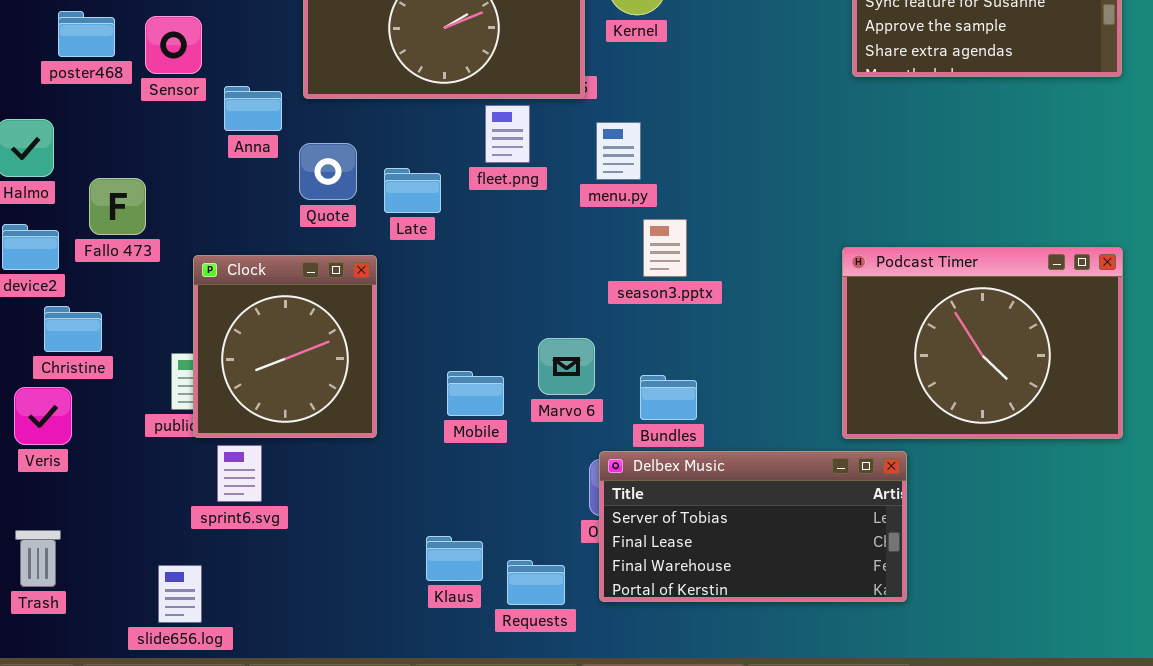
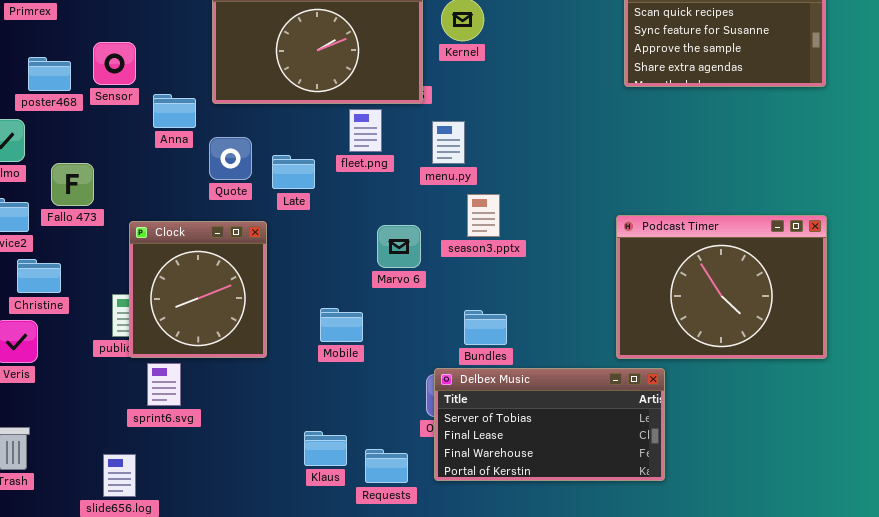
poster468: [58,11,115,57] -> [28,57,71,91], moved
Marvo 6: [538,338,595,395] -> [377,225,421,268], moved

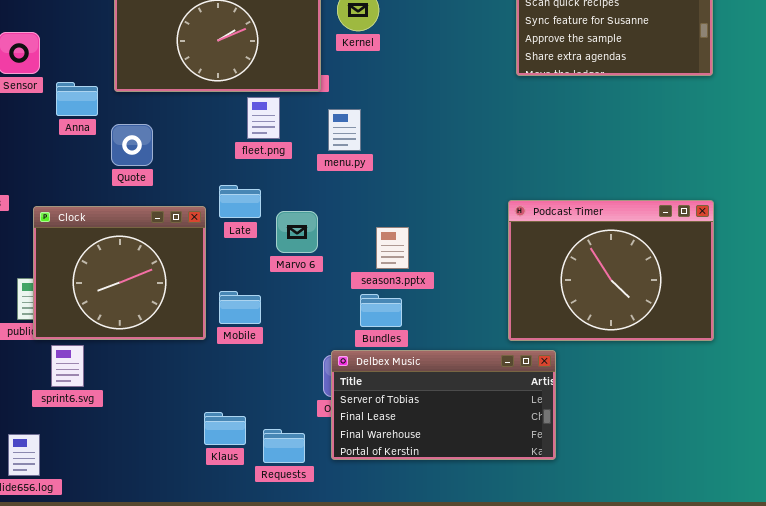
Late: [272,155,315,189] -> [219,185,261,218], moved
season3.pptx: [467,194,500,237] -> [376,227,409,269], moved
Clock: [129,221,267,358] -> [33,206,206,340], resized

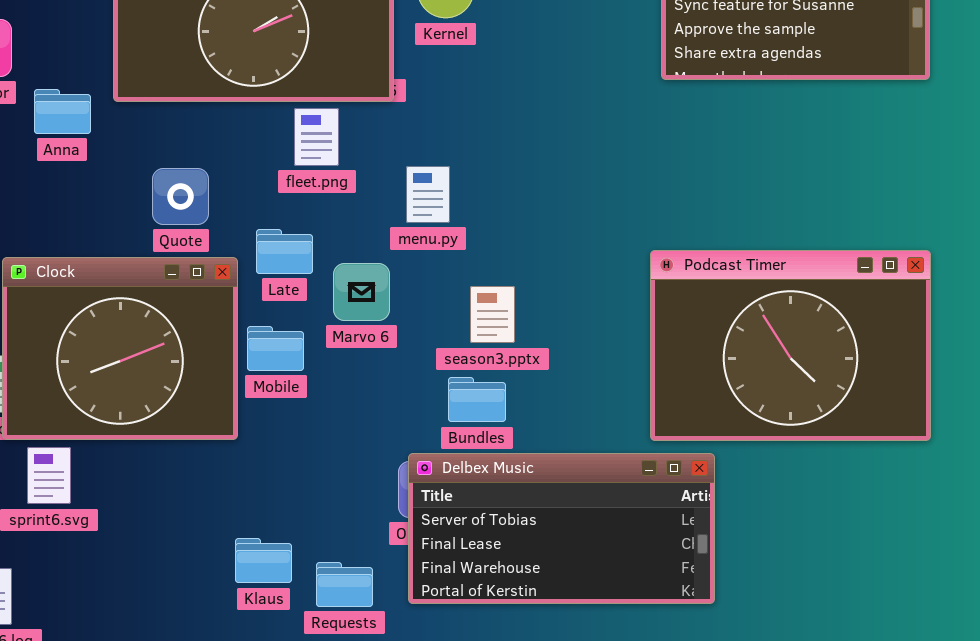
menu.py: [328,109,361,151] -> [406,166,450,223], moved
Quote: [111,124,153,166] -> [152,168,209,225], moved
Mobile: [219,291,261,324] -> [247,326,304,371], moved

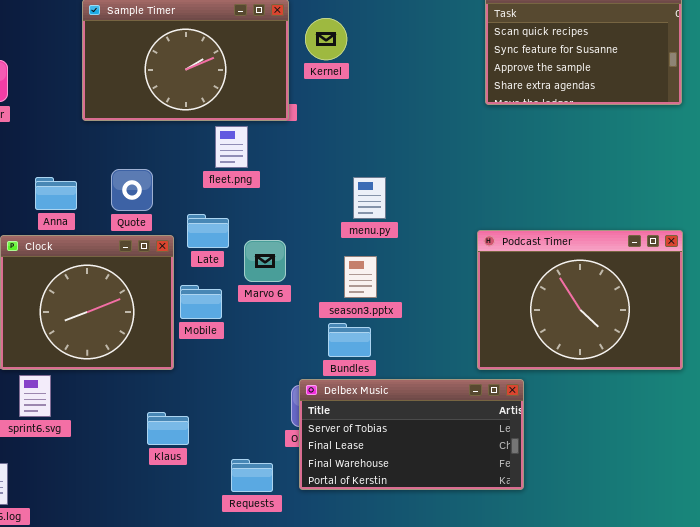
Anna: [34,89,91,134] -> [35,177,77,210], moved
menu.py: [406,166,450,223] -> [353,177,386,219], moved
Klaus: [235,538,292,583] -> [147,412,189,445], moved

